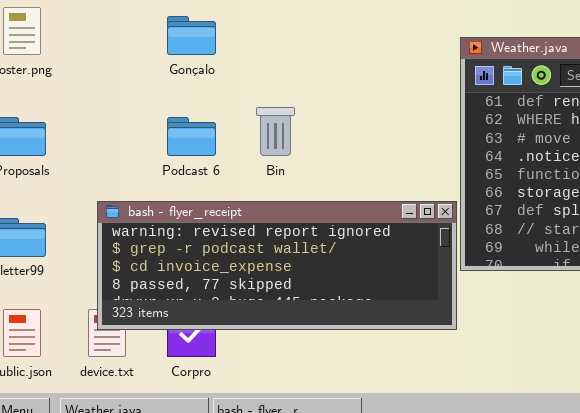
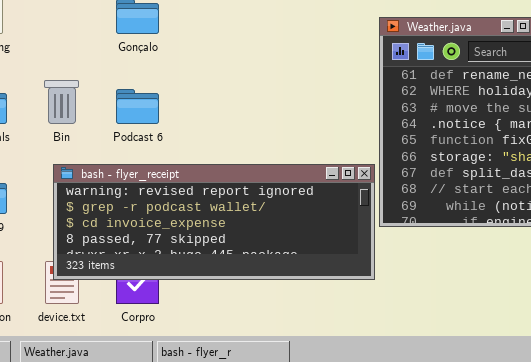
Bin: [256,107,295,156] -> [44,80,79,124], moved

